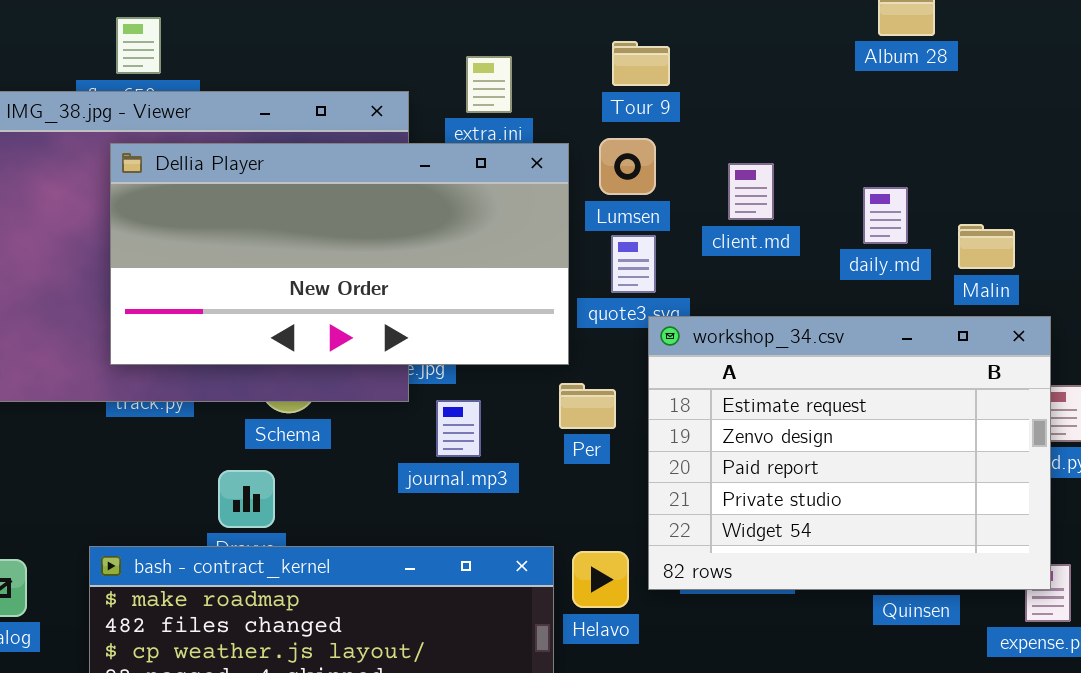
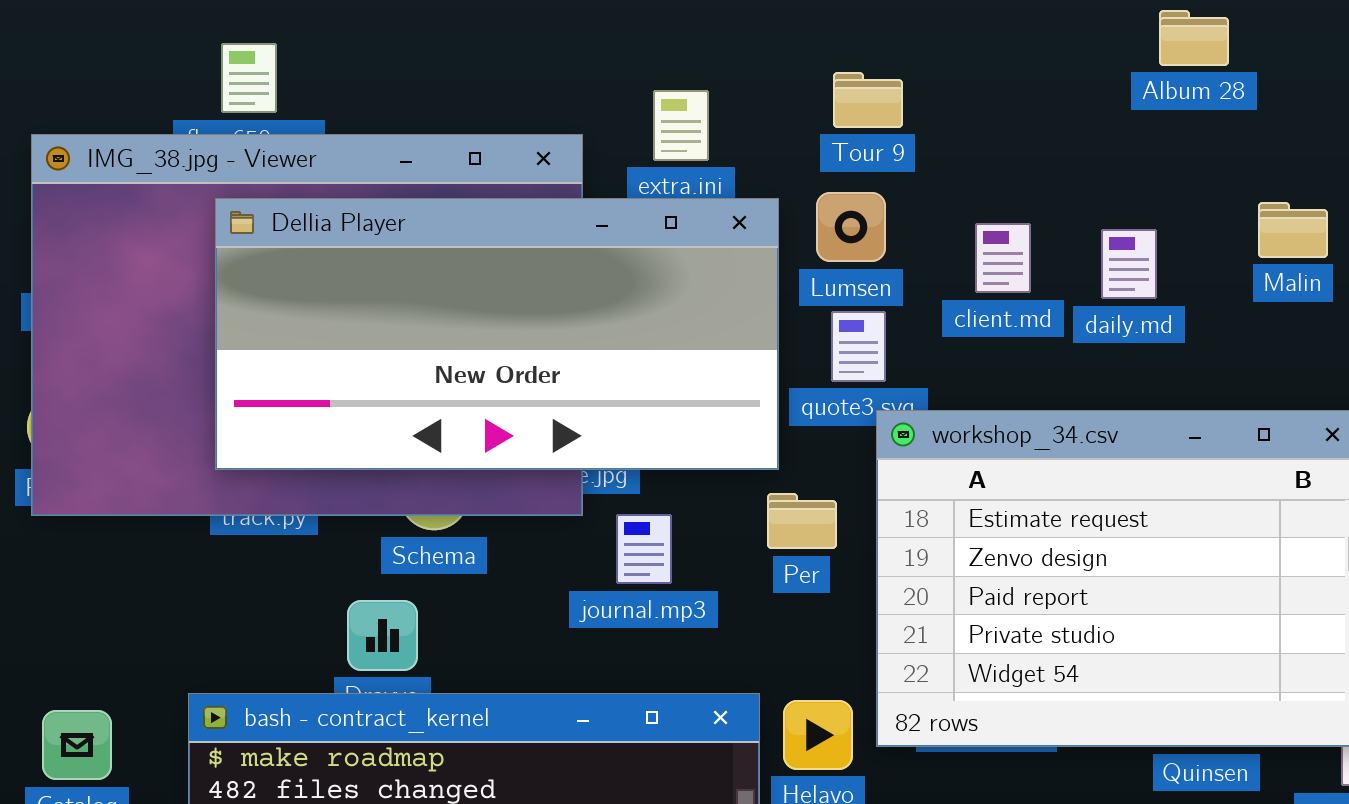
daily.md: [863,187,908,244] -> [1101,229,1157,299], moved
Malin: [958,224,1015,269] -> [1258,202,1328,258], moved

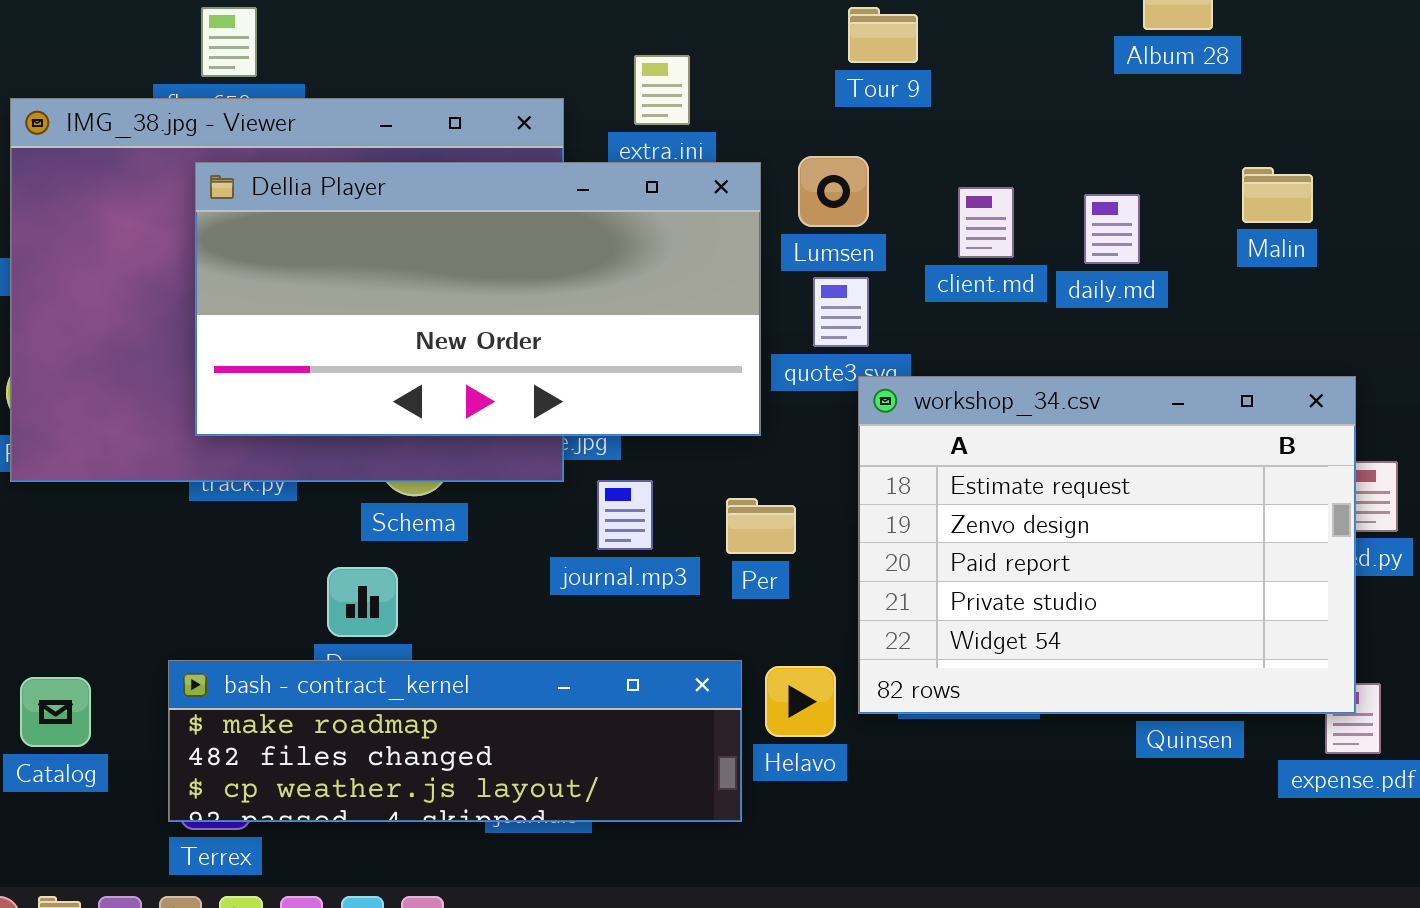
Tour 9: [833,72,903,128] -> [848,7,918,63], moved
Per: [767,493,837,549] -> [726,498,796,554], moved

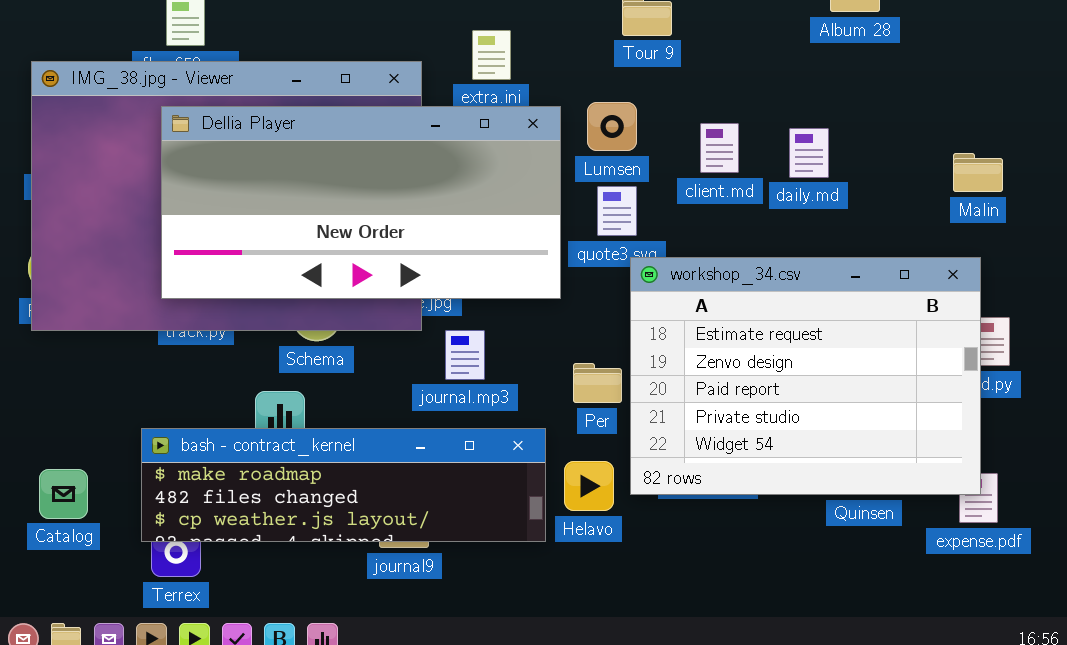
Malin: [1242,167,1313,223] -> [953,153,1003,192], moved
Per: [726,498,796,554] -> [573,363,622,403], moved
bash - contract_kernel: [168,660,742,822] -> [141,428,546,542], moved

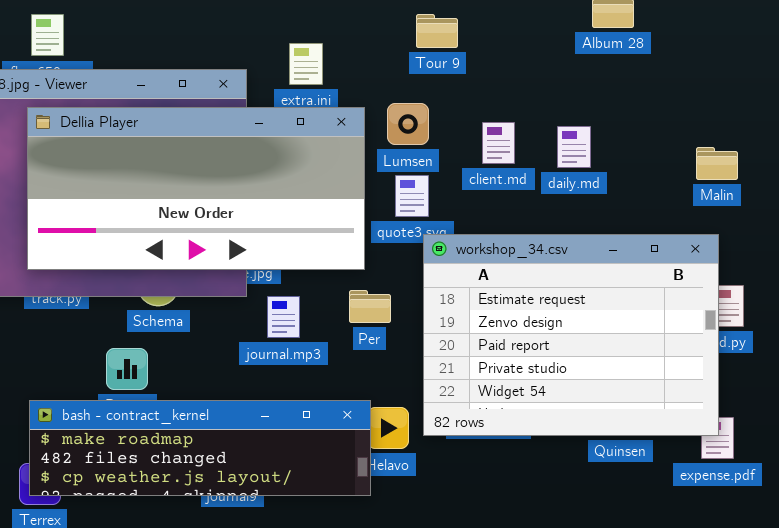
Per: [573,363,622,403] -> [349,290,391,323], moved
bash - contract_kernel: [141,428,546,542] -> [29,400,371,496], moved

